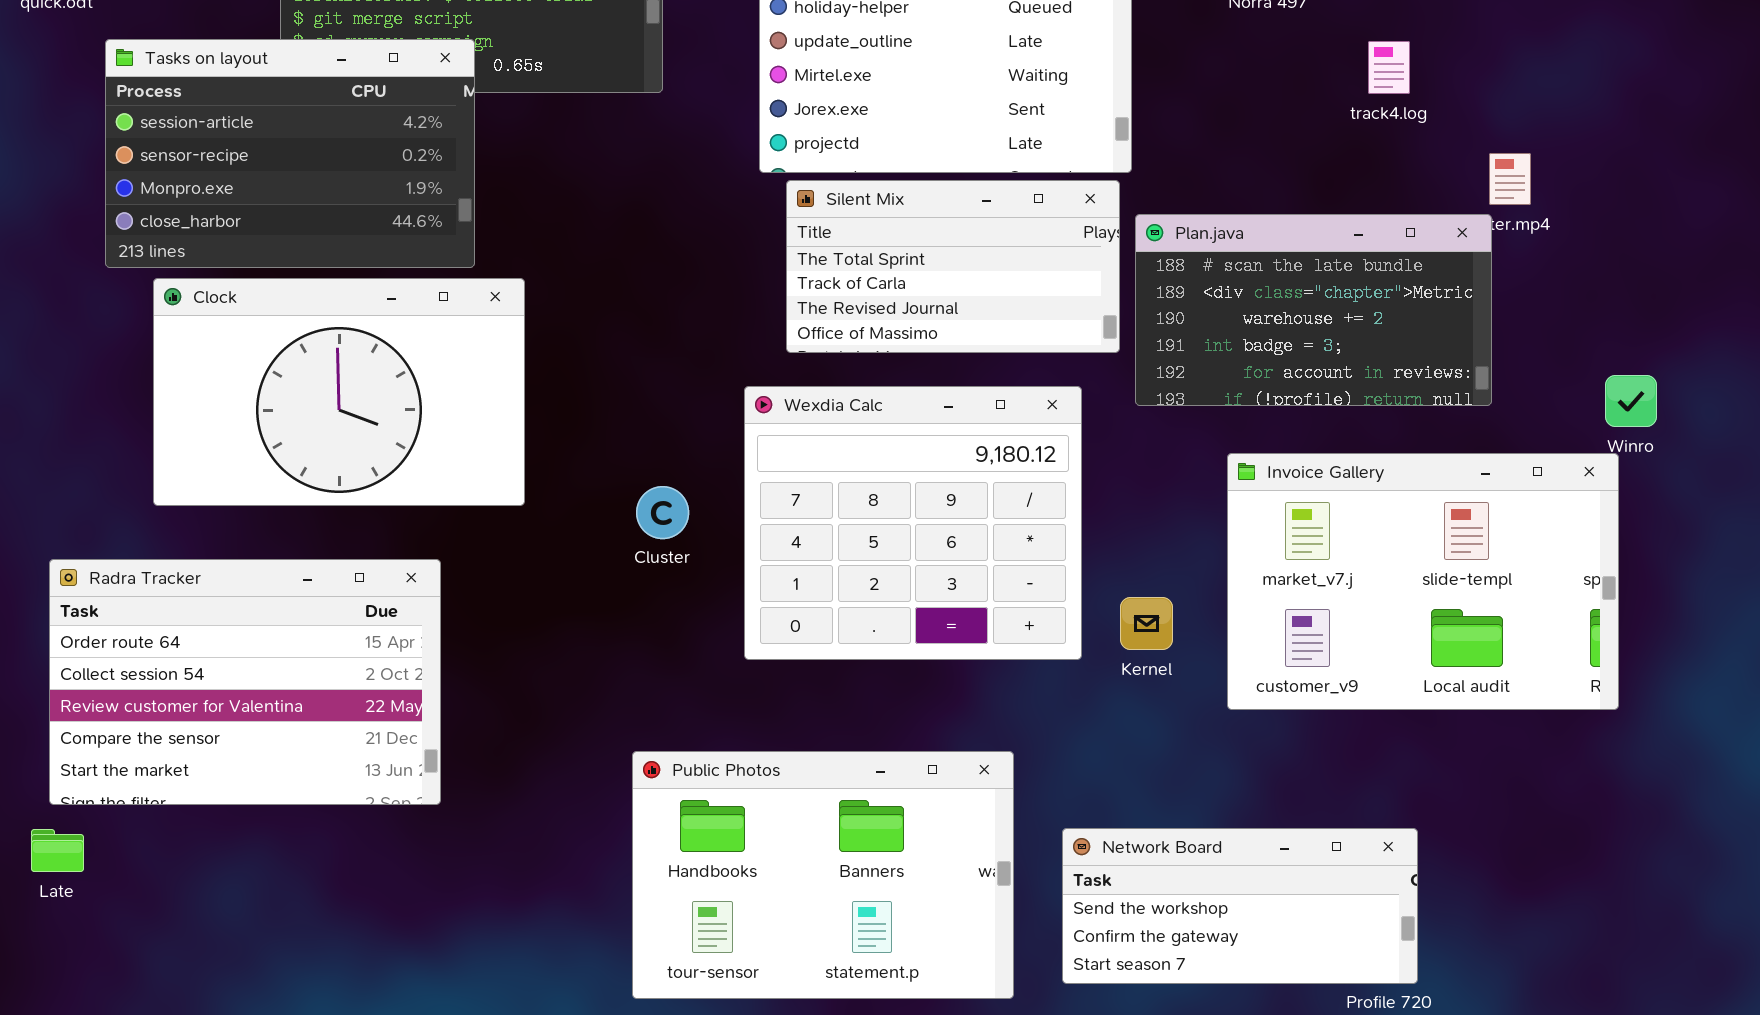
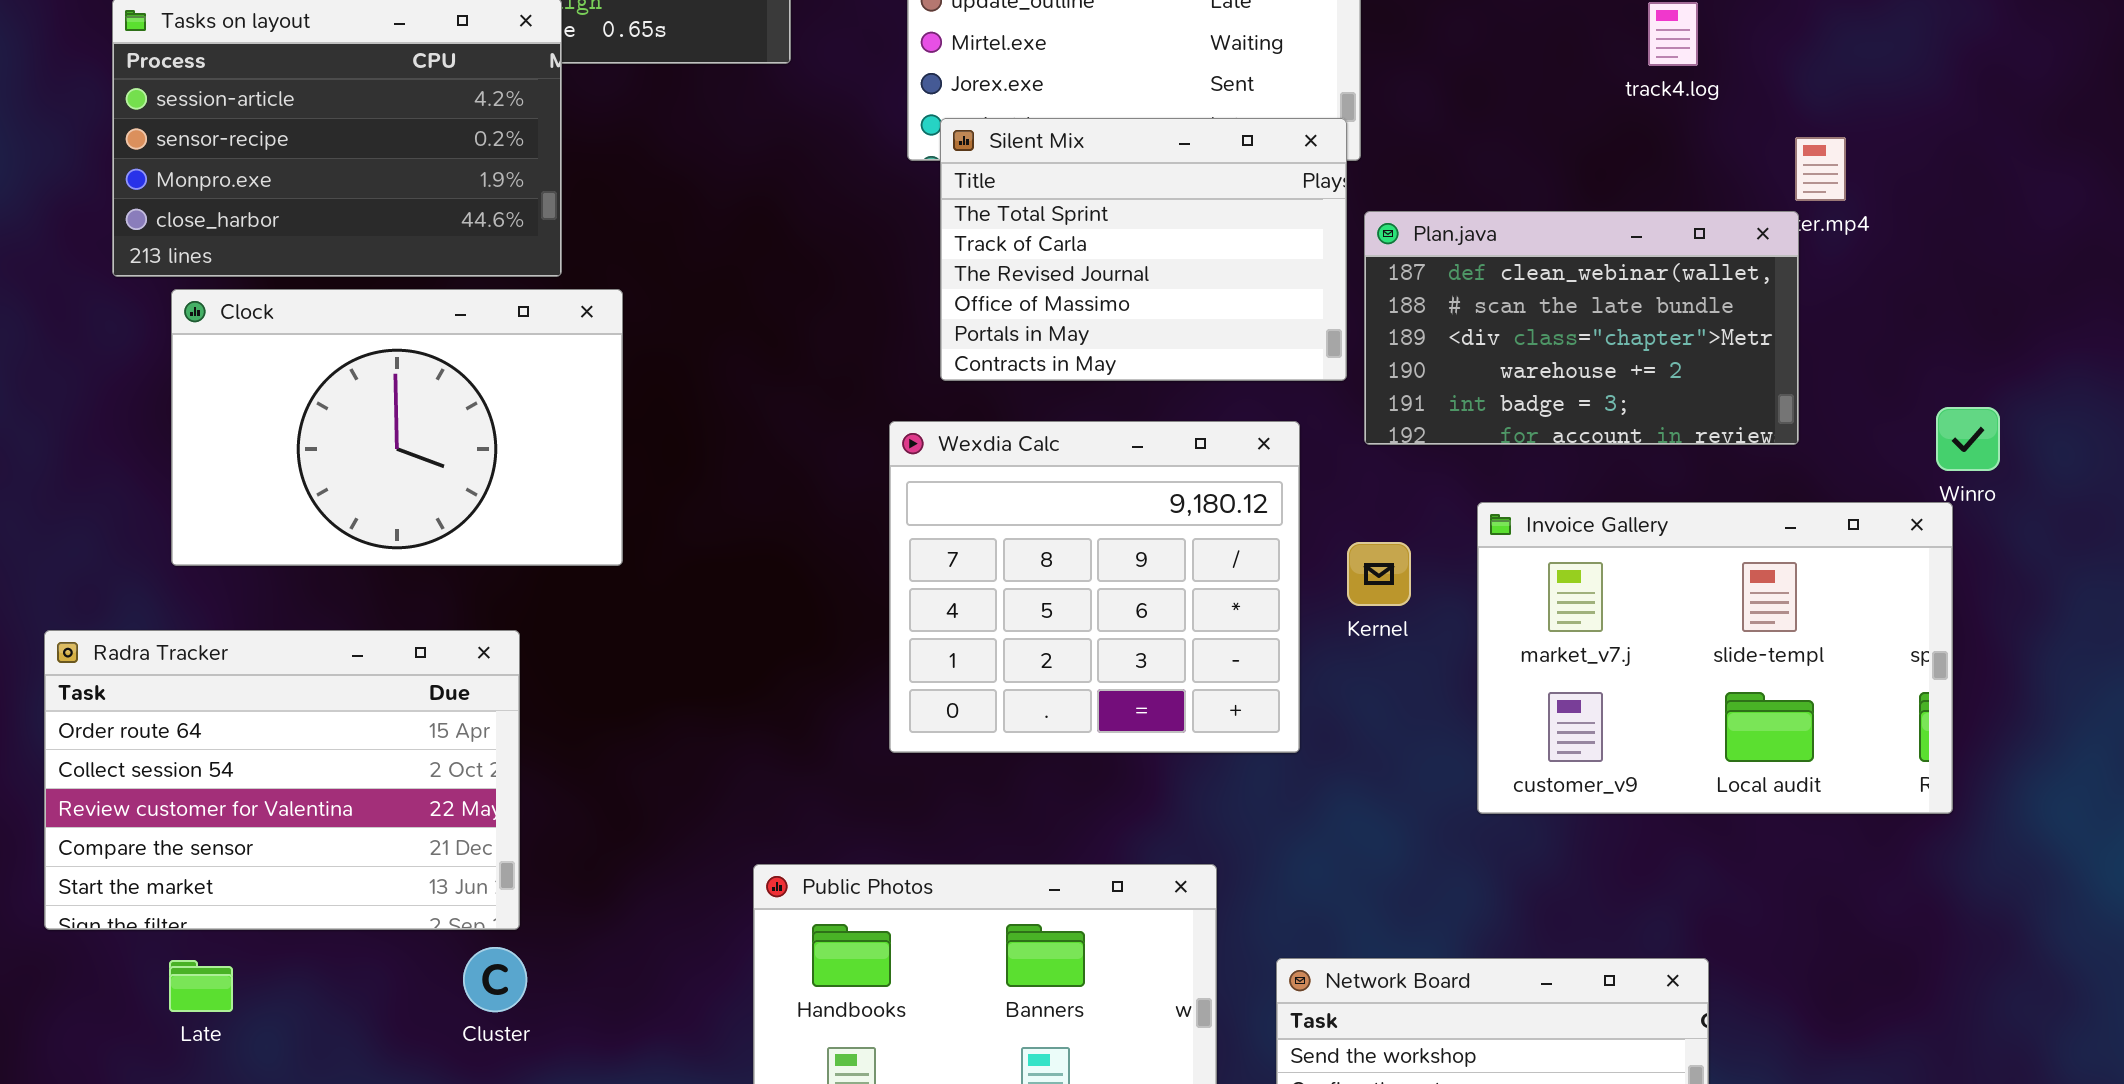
Silent Mix: [786,180,1120,353] -> [940,118,1347,381], resized
Plan.java: [1135,214,1492,406] -> [1364,211,1799,445], scrolled up 1 row
Cluster: [636,486,689,539] -> [463,947,527,1012], moved
Kernel: [1120,597,1173,650] -> [1347,542,1411,606], moved
Late: [31,829,84,872] -> [169,960,233,1012], moved

